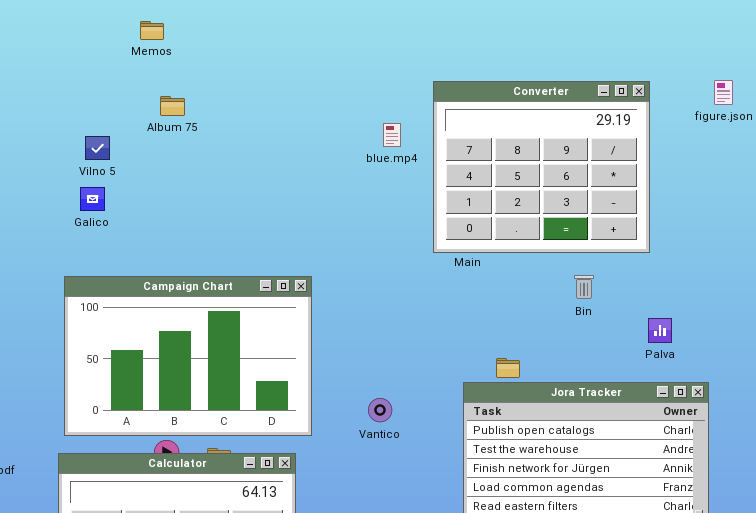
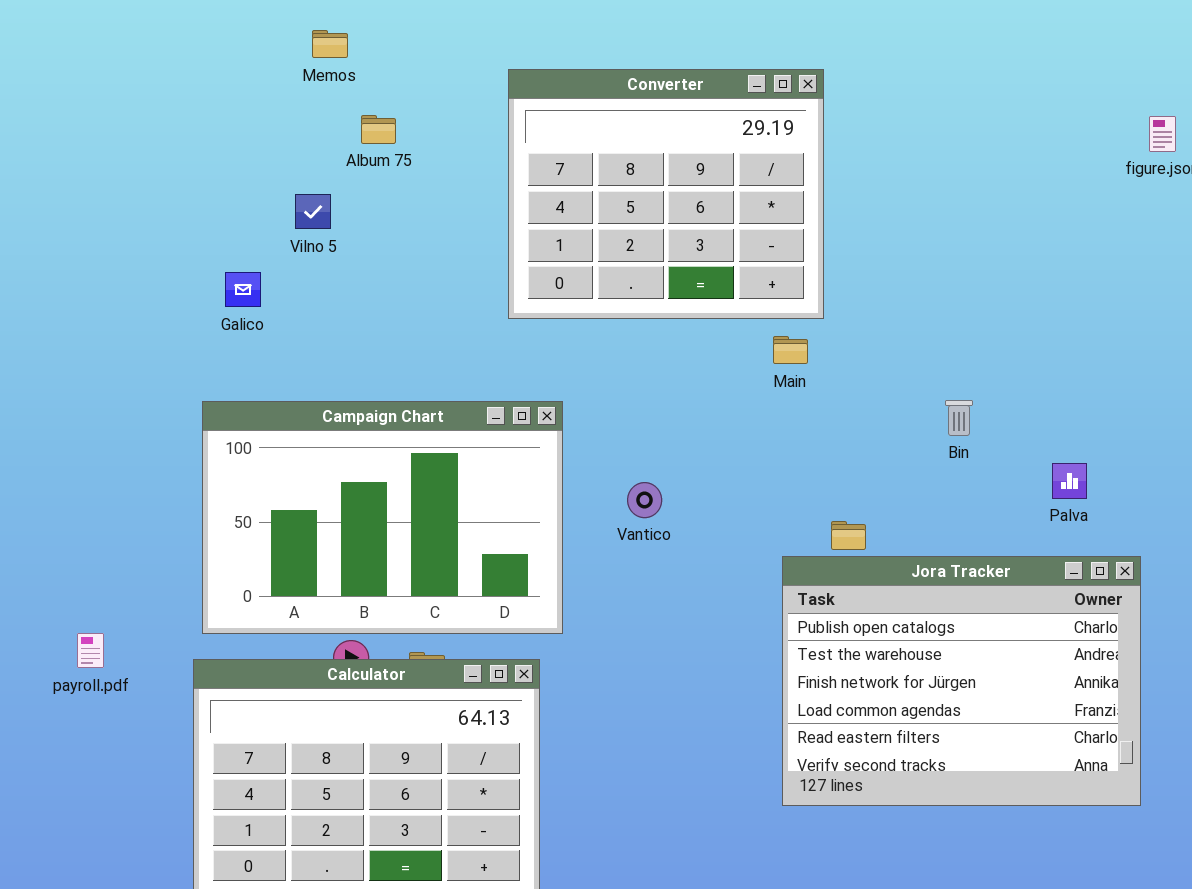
Converter: [433,81,650,253] -> [508,69,824,319], moved
Album 75: [160,96,185,116] -> [361,115,396,144], moved
Vilno 5: [85,136,110,160] -> [295,194,331,229], moved
Vantico: [368,398,392,422] -> [627,482,662,518], moved

